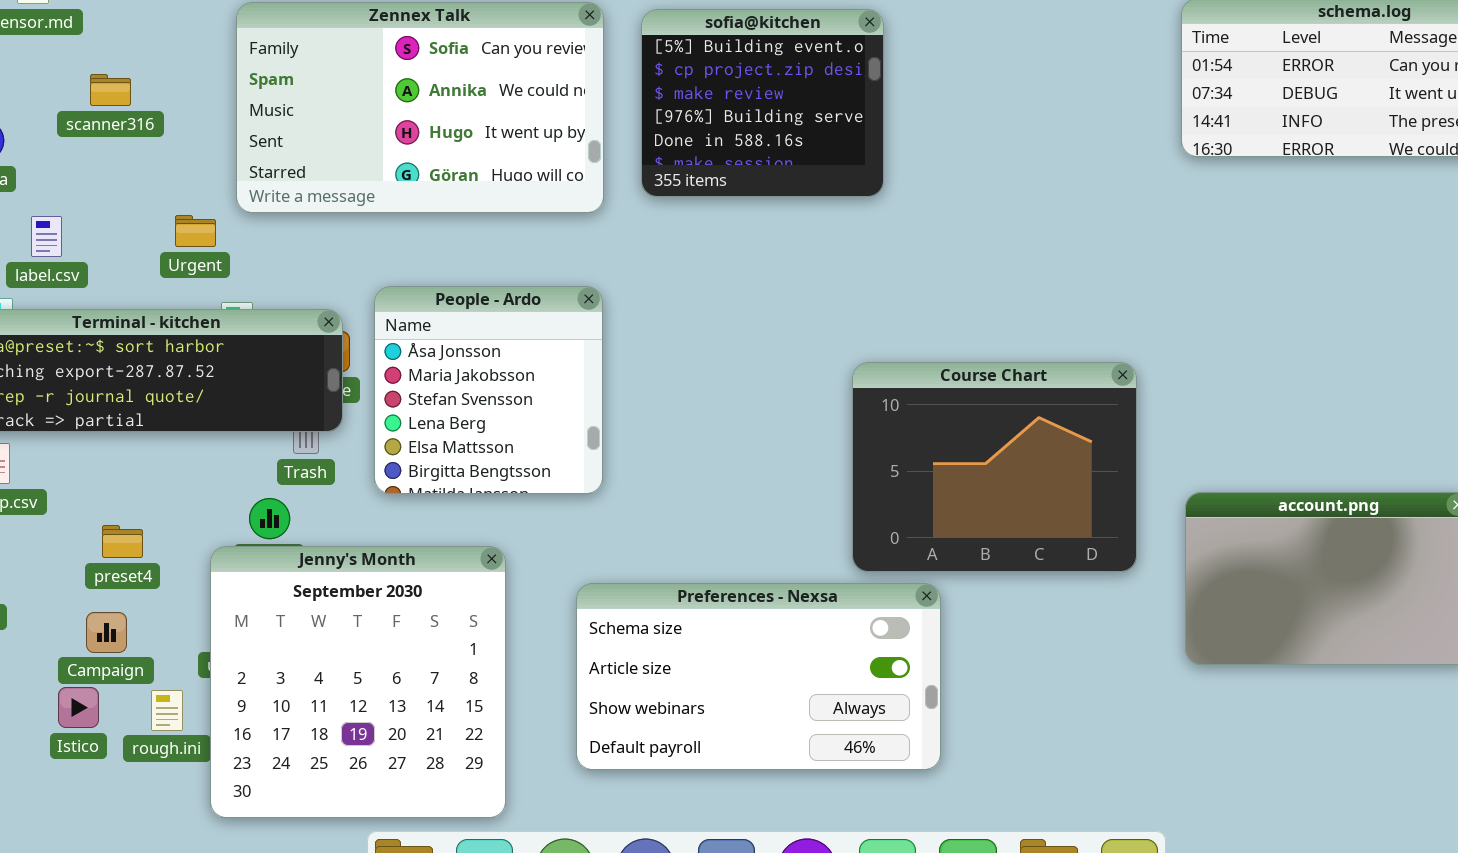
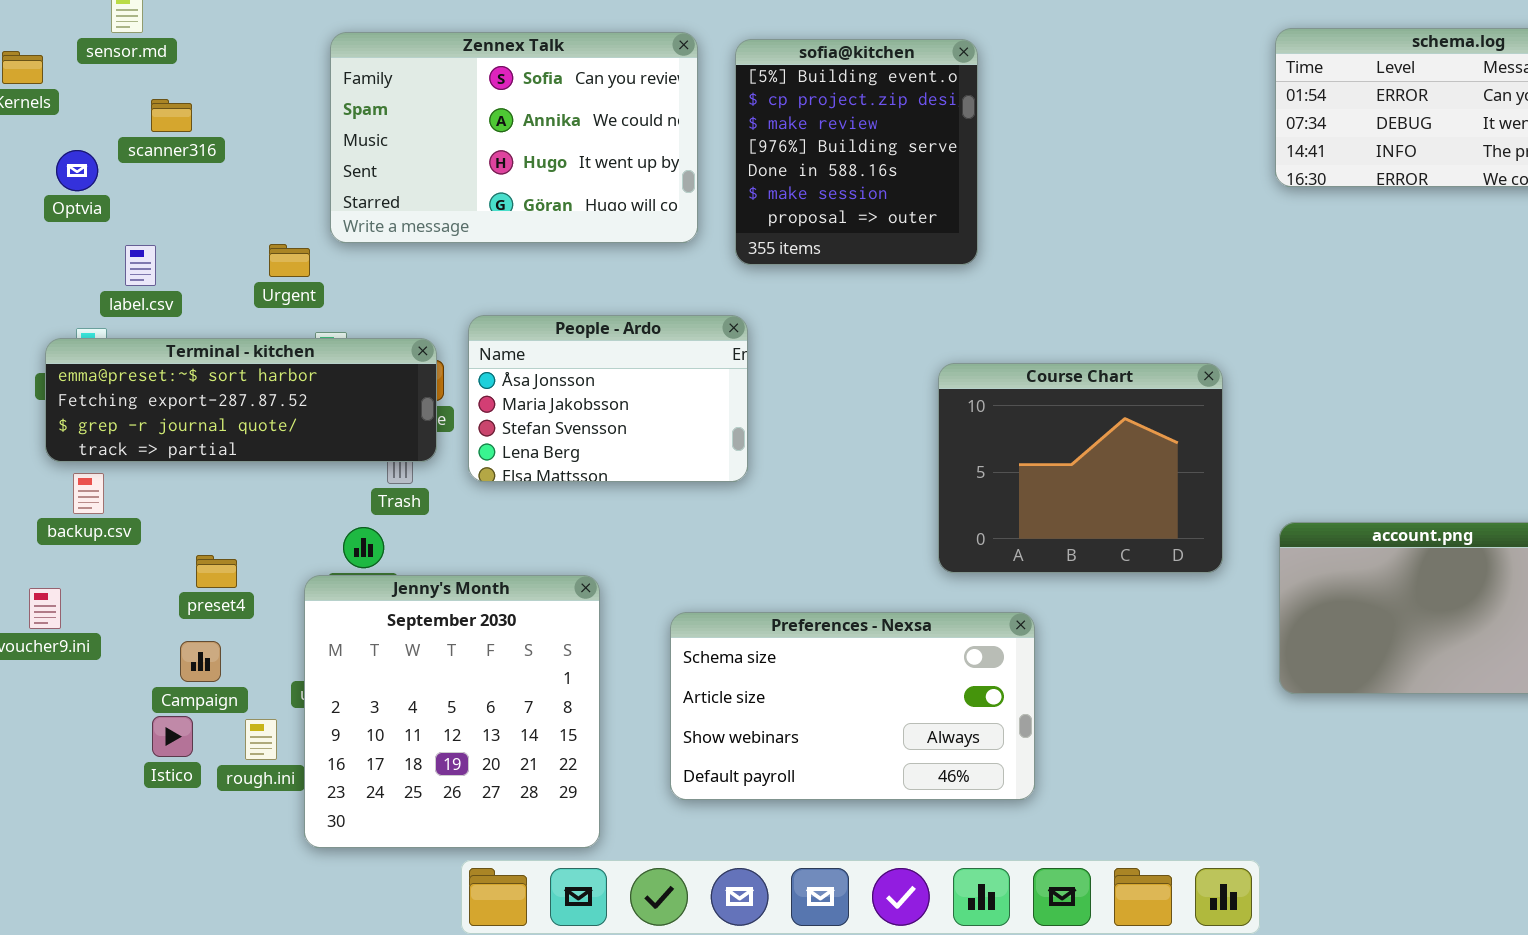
sofia@kitchen: [641,9,884,197] -> [735,39,978,265], resized
scanner316: [90,74,131,106] -> [151,99,192,132], moved
People - Ardo: [374,286,603,494] -> [468,315,748,482], resized
Course Chart: [852,362,1137,572] -> [938,363,1223,573], moved

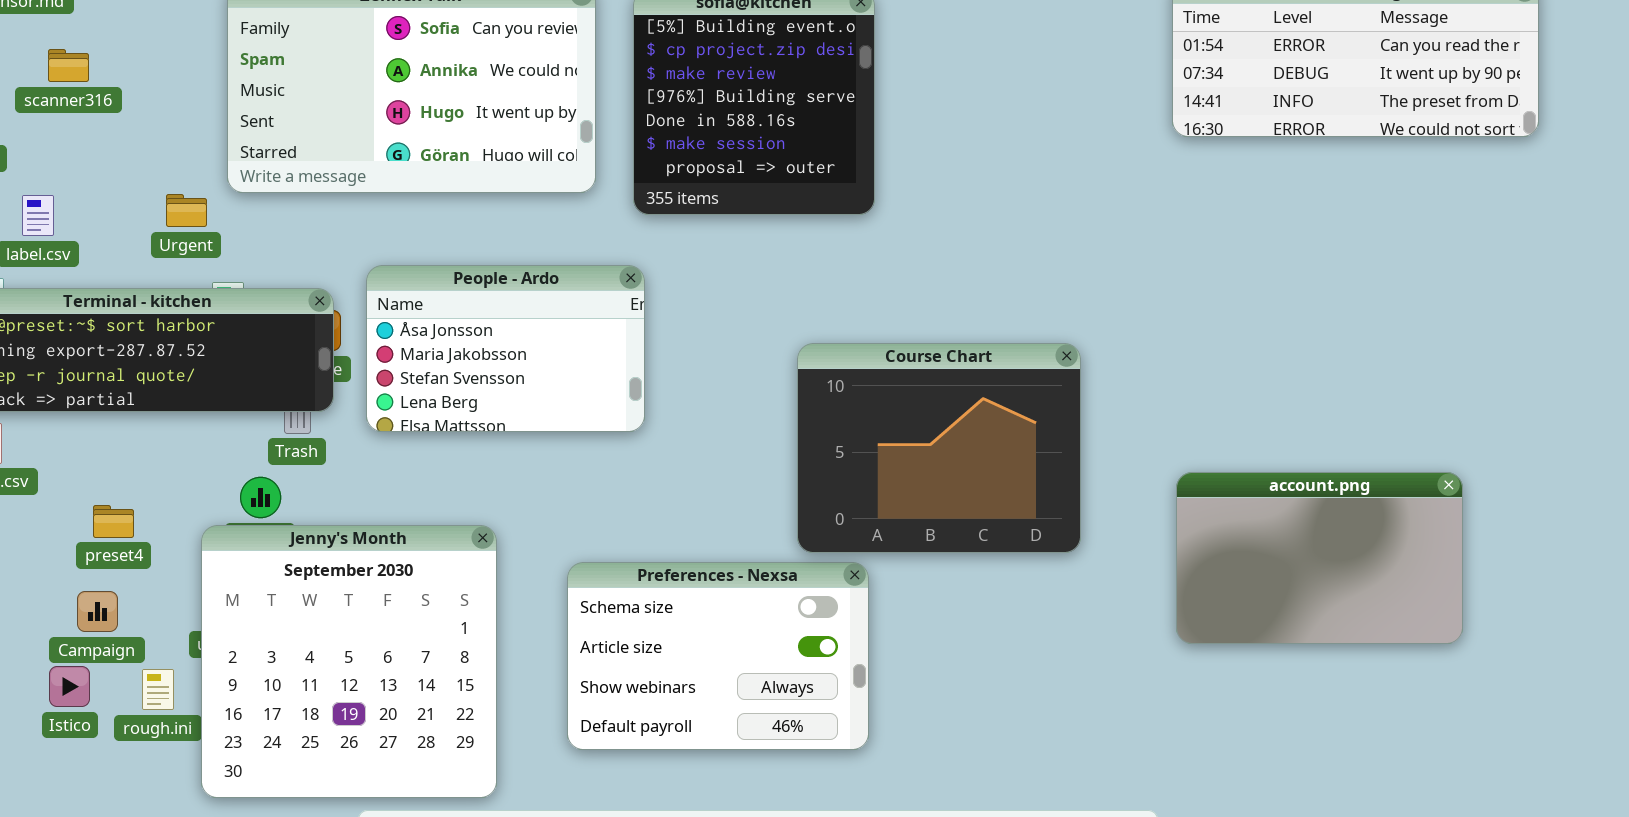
Course Chart: [938,363,1223,573] -> [797,343,1081,553], moved
Preferences - Nexsa: [670,612,1035,800] -> [567,562,869,750], resized

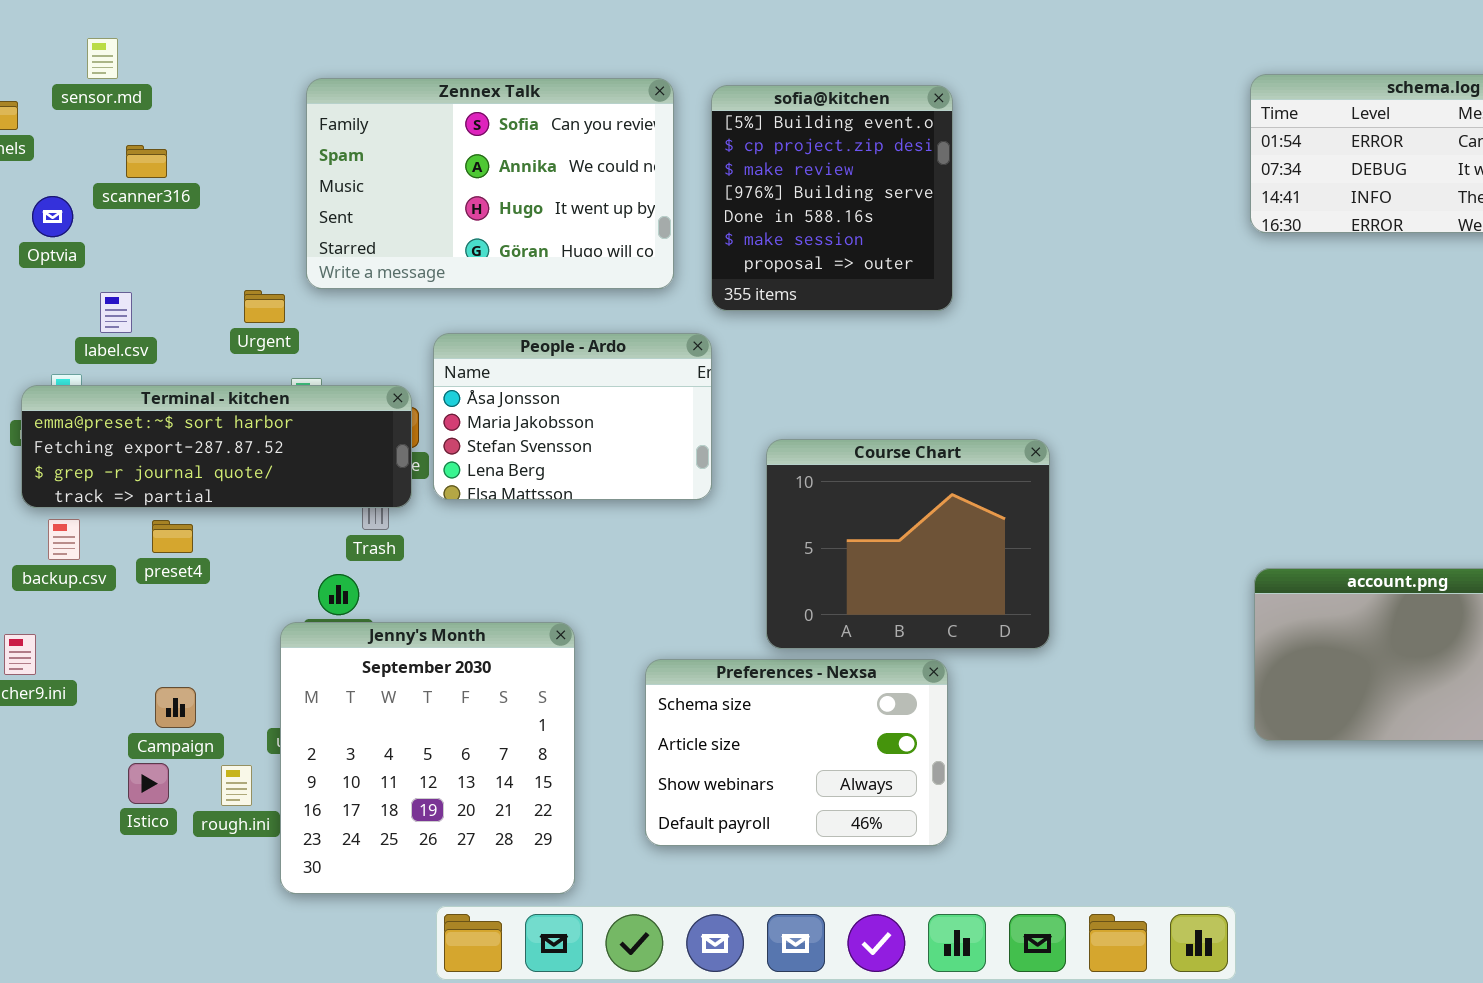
People - Ardo: [366,265,645,432] -> [433,333,712,500], moved
Course Chart: [797,343,1081,553] -> [766,439,1050,649], moved
preset4: [93,505,134,538] -> [152,520,193,553], moved

